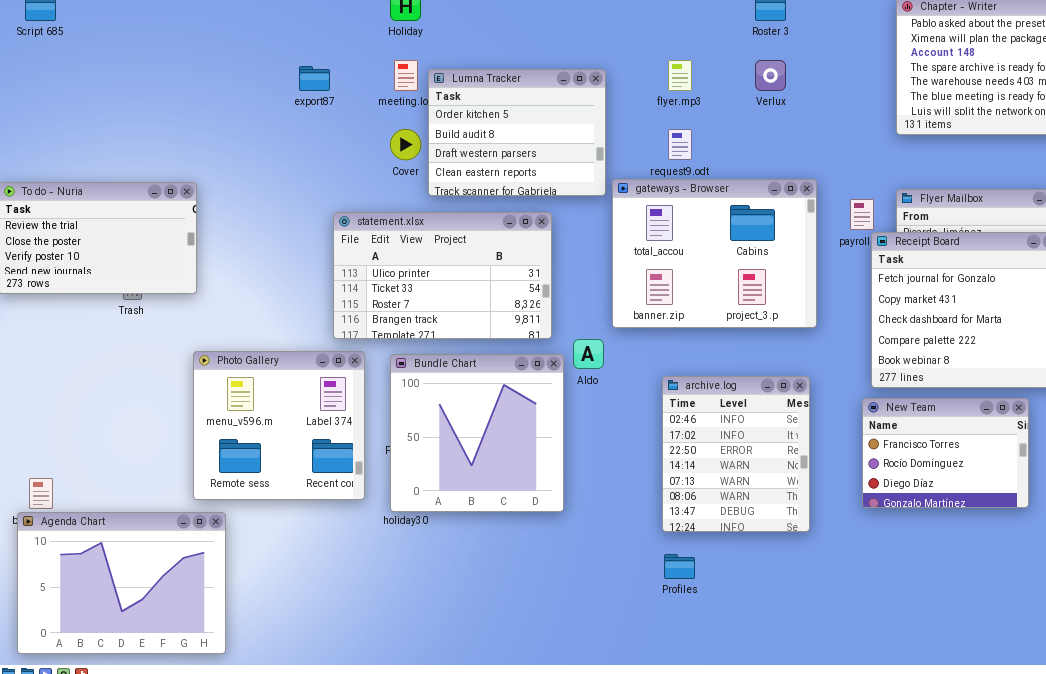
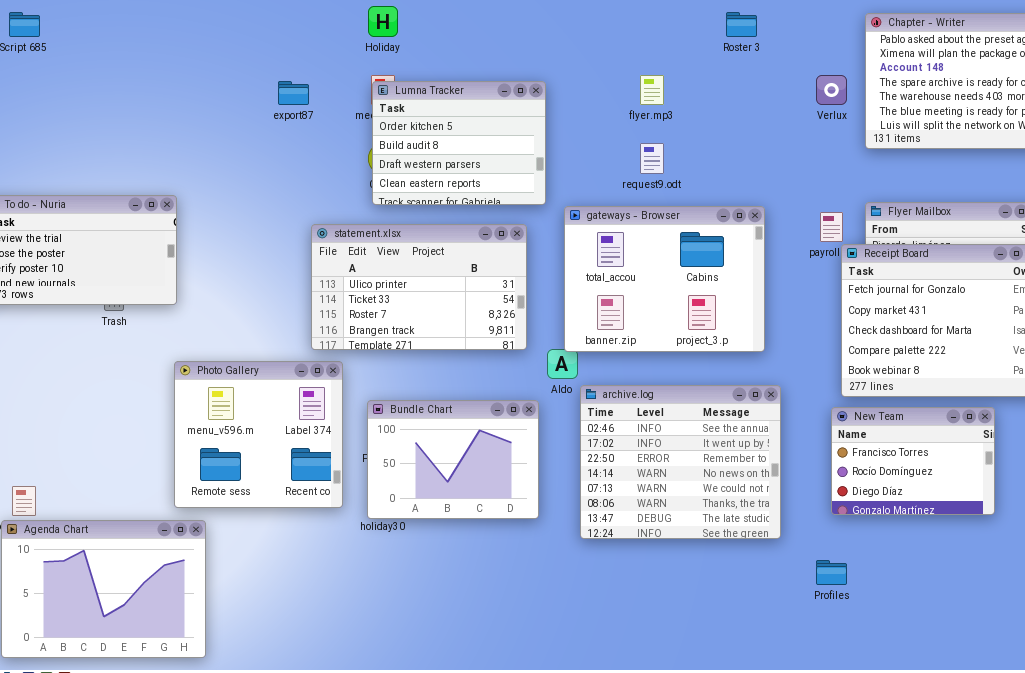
Verlux: [755,60,786,91] -> [816,75,847,105], moved
Lumna Tracker: [428,69,606,196] -> [372,81,546,205], moved
gateways - Browser: [612,179,817,328] -> [564,206,765,352], moved
Bundle Chart: [390,354,564,512] -> [367,400,539,519], resized
archive.log: [662,376,810,532] -> [580,385,781,539], resized
Profiles: [664,554,695,579] -> [816,560,847,585], moved

